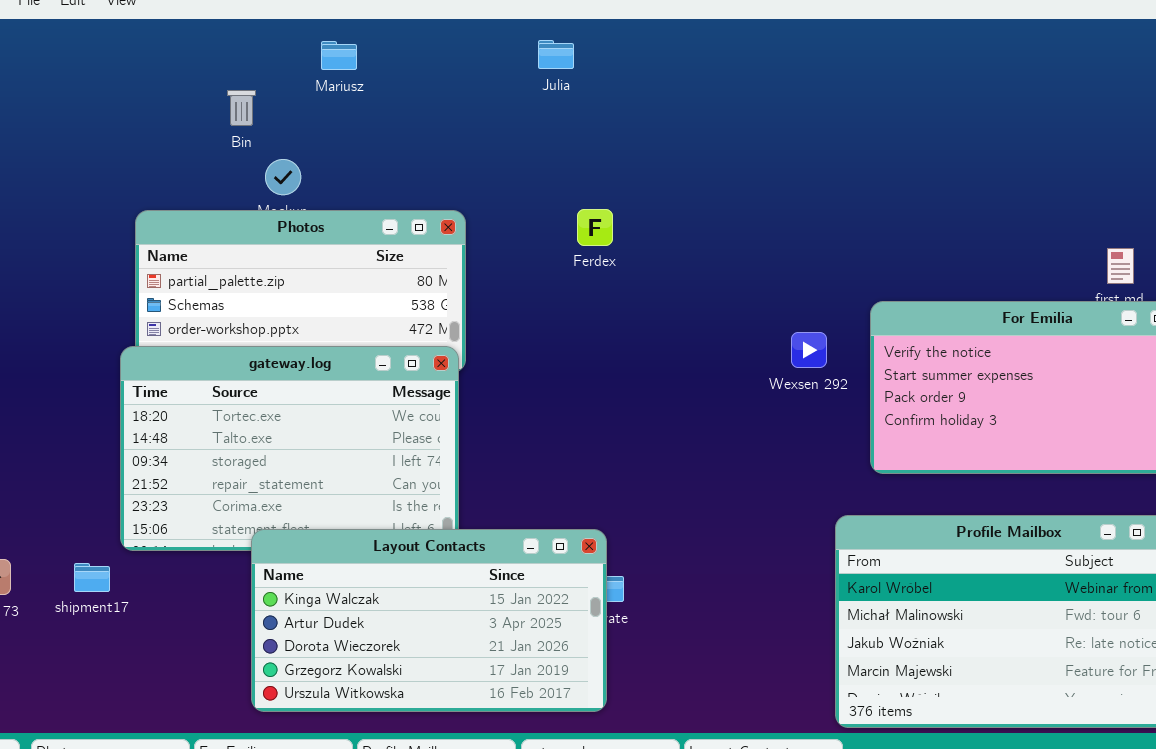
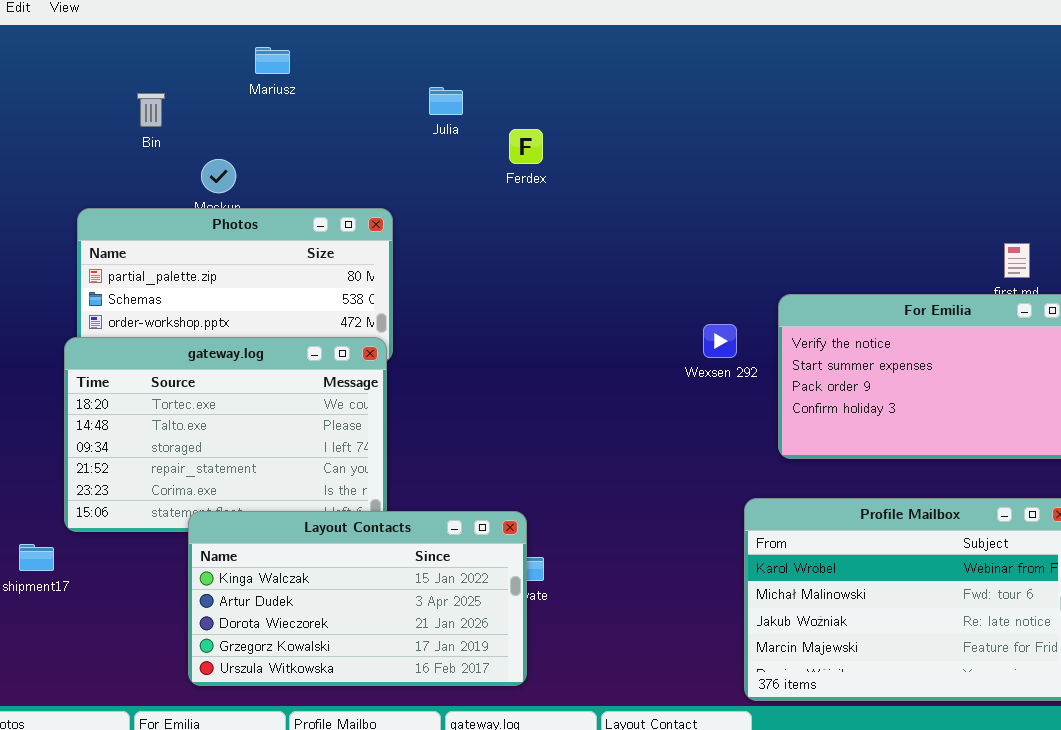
Julia: [538,40,574,69] -> [429,87,463,115], moved
Bin: [227,90,256,126] -> [137,93,165,127], moved
Ferdex: [577,209,613,246] -> [509,129,543,164], moved

